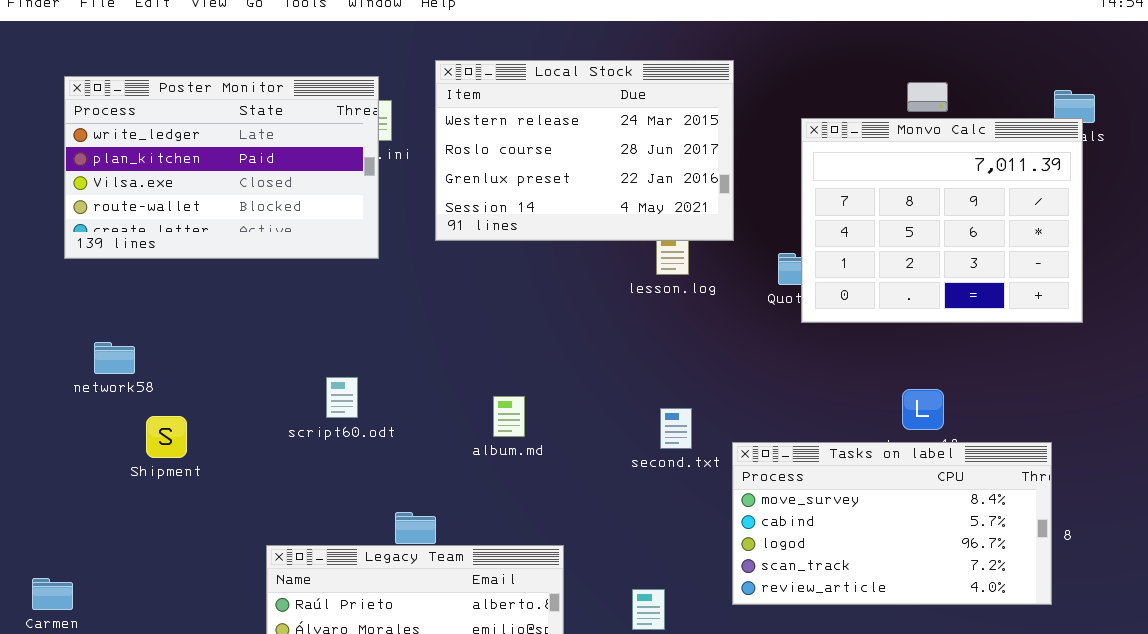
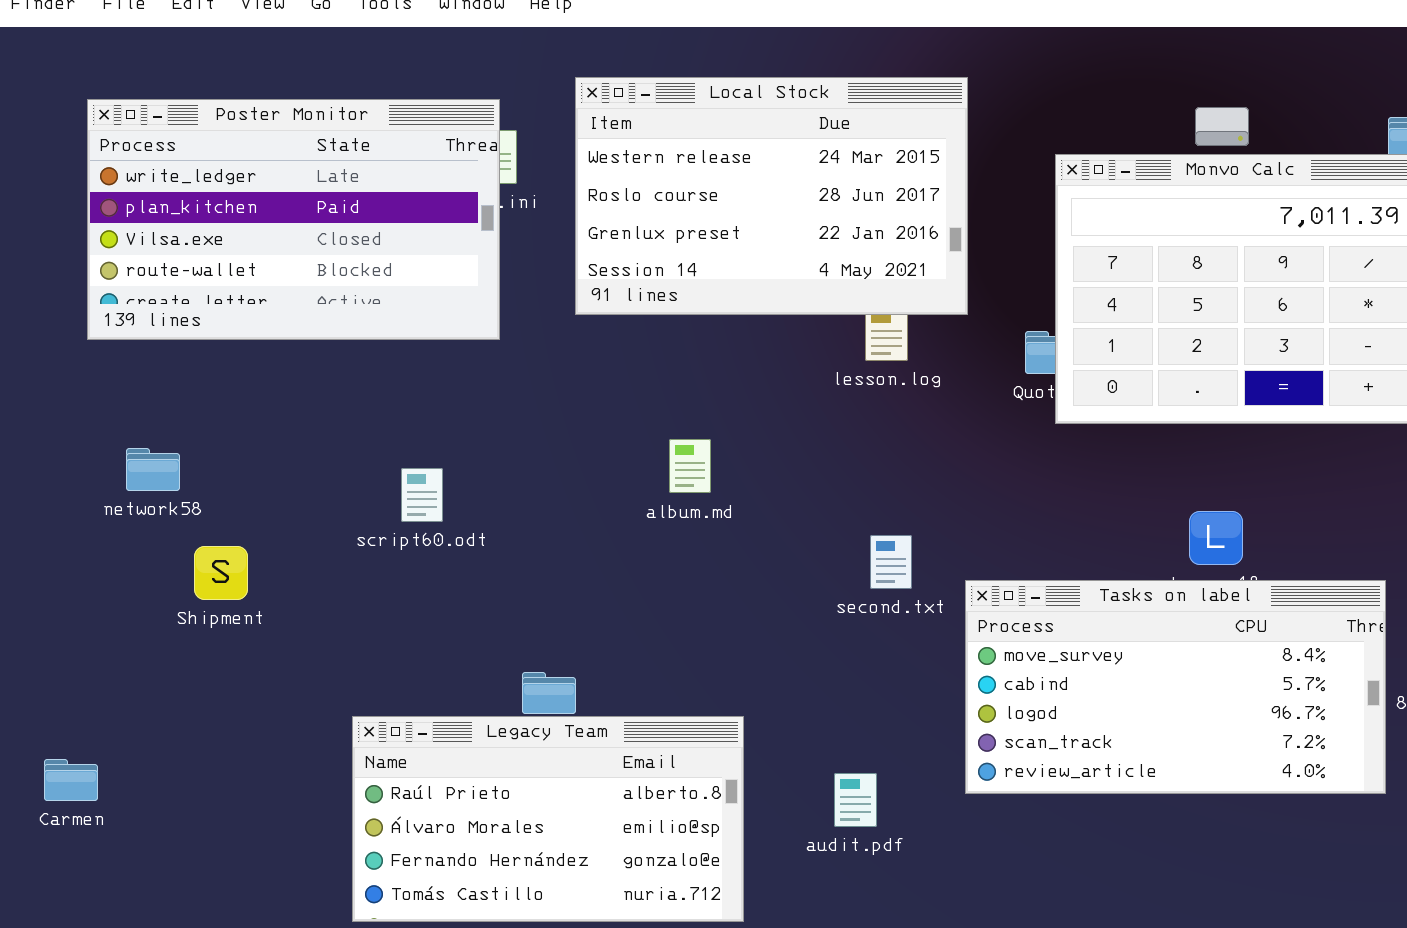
script60.odt: [326,377,358,418] -> [401,468,443,522], moved
album.md: [493,396,525,437] -> [669,439,711,493], moved

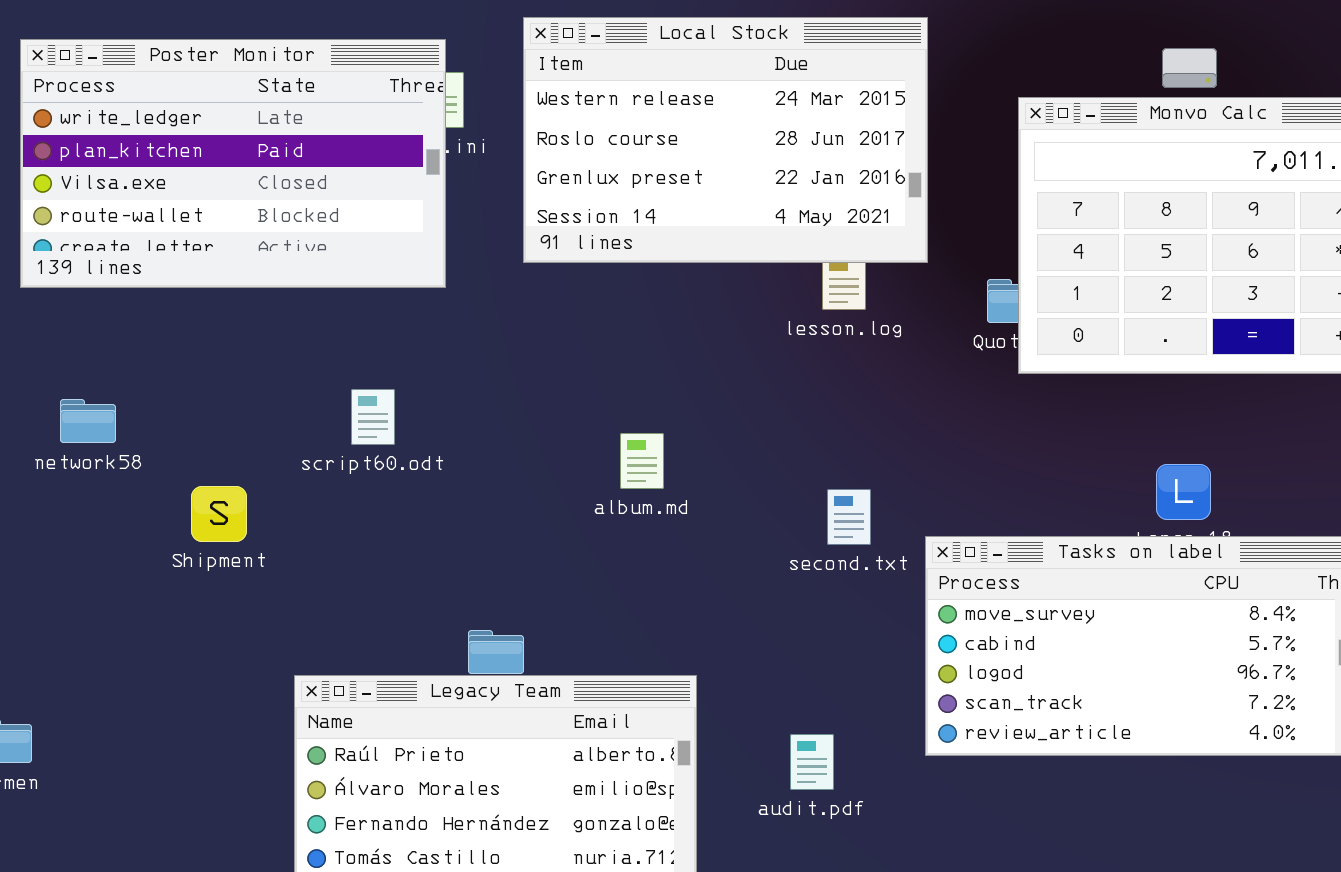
album.md: [669,439,711,493] -> [620,433,664,489], moved
script60.odt: [401,468,443,522] -> [351,389,395,445], moved
Shipment: [194,546,248,600] -> [191,486,247,542], moved

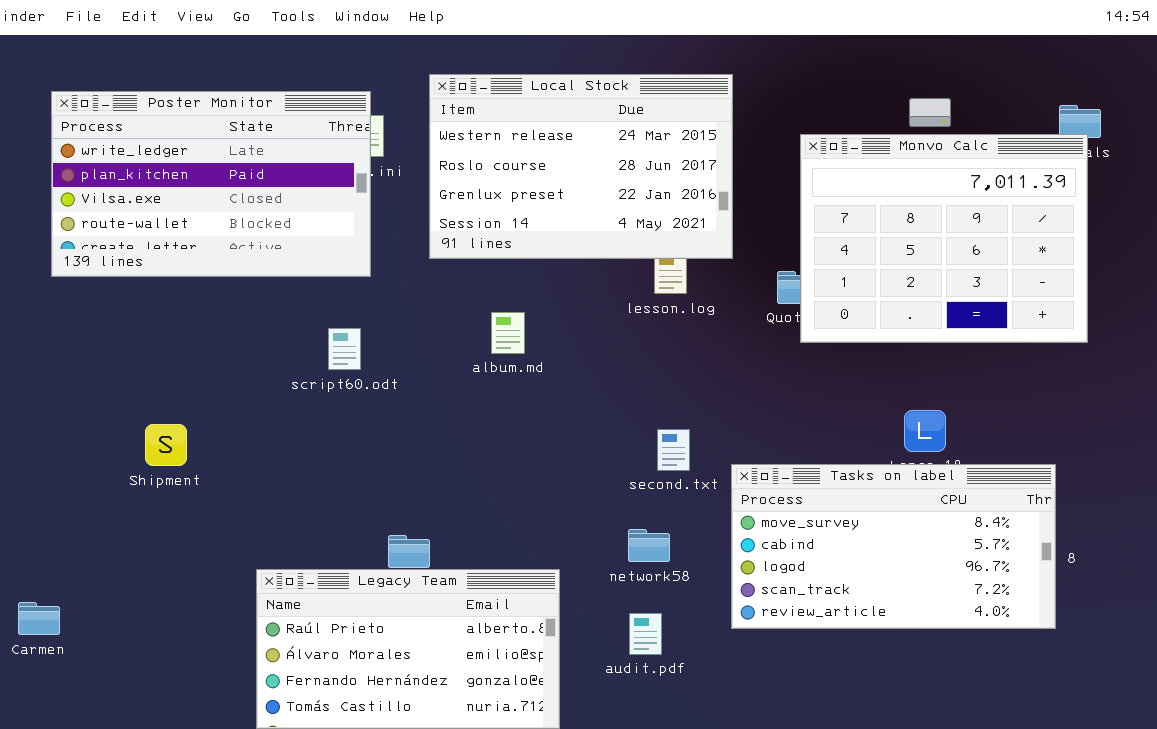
script60.odt: [351,389,395,445] -> [328,328,361,370], moved
network58: [60,399,116,443] -> [628,529,670,562], moved
album.md: [620,433,664,489] -> [491,312,525,354], moved
Shipment: [191,486,247,542] -> [145,424,187,466], moved

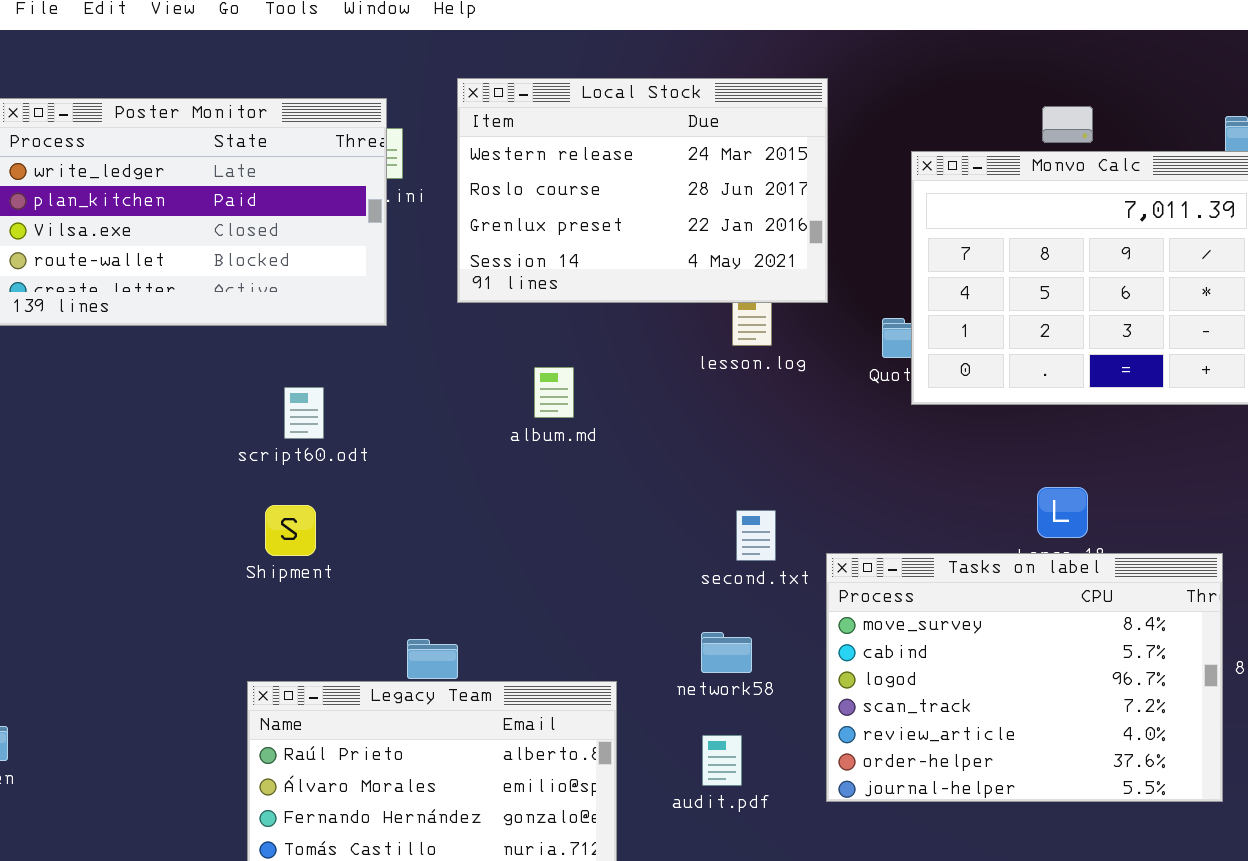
script60.odt: [328,328,361,370] -> [284,387,324,439], moved
Shipment: [145,424,187,466] -> [265,505,316,556], moved
Tasks on label: [731,464,1056,629] -> [826,553,1223,802], resized

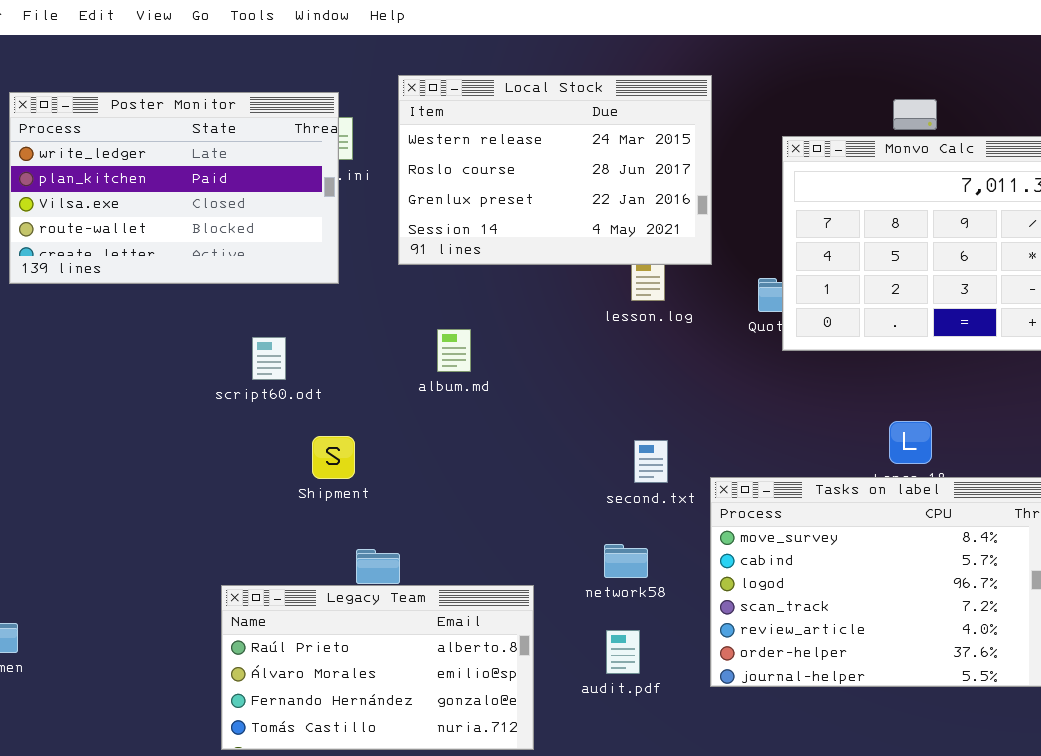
album.md: [534,367,574,418] -> [437,329,471,372], moved
Shipment: [265,505,316,556] -> [312,436,355,479], moved

